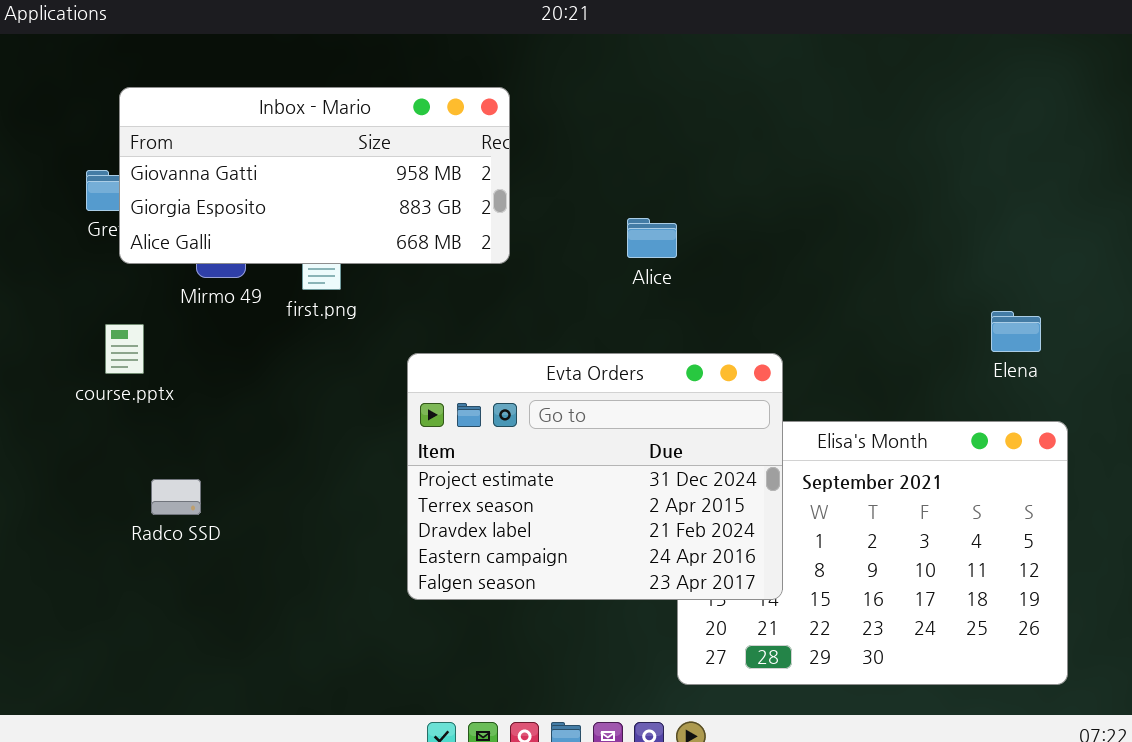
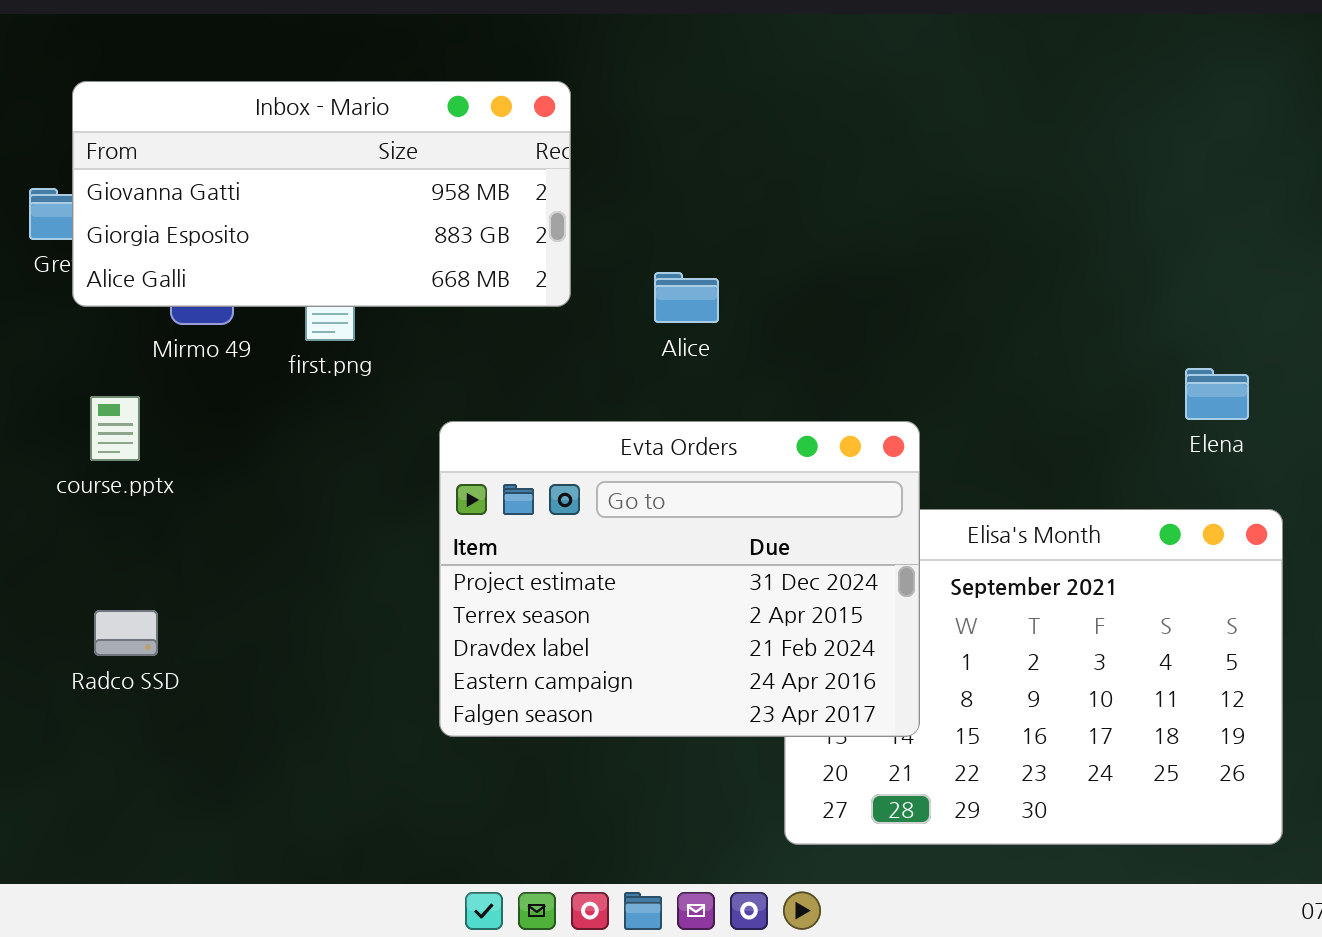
Alice: [627,218,677,258] -> [654,272,719,323], moved
course.pptx: [105,324,144,374] -> [90,396,140,461], moved
Radco SSD: [151,479,201,515] -> [94,610,158,656], moved

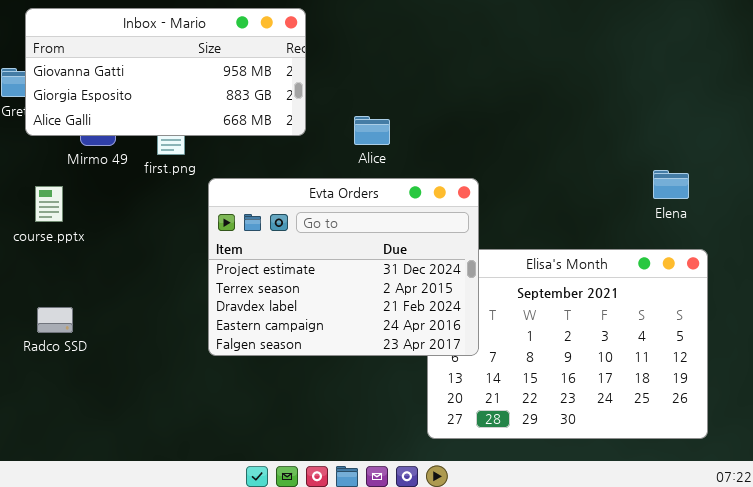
Evta Orders: [439,421,920,737] -> [208,178,479,356], moved

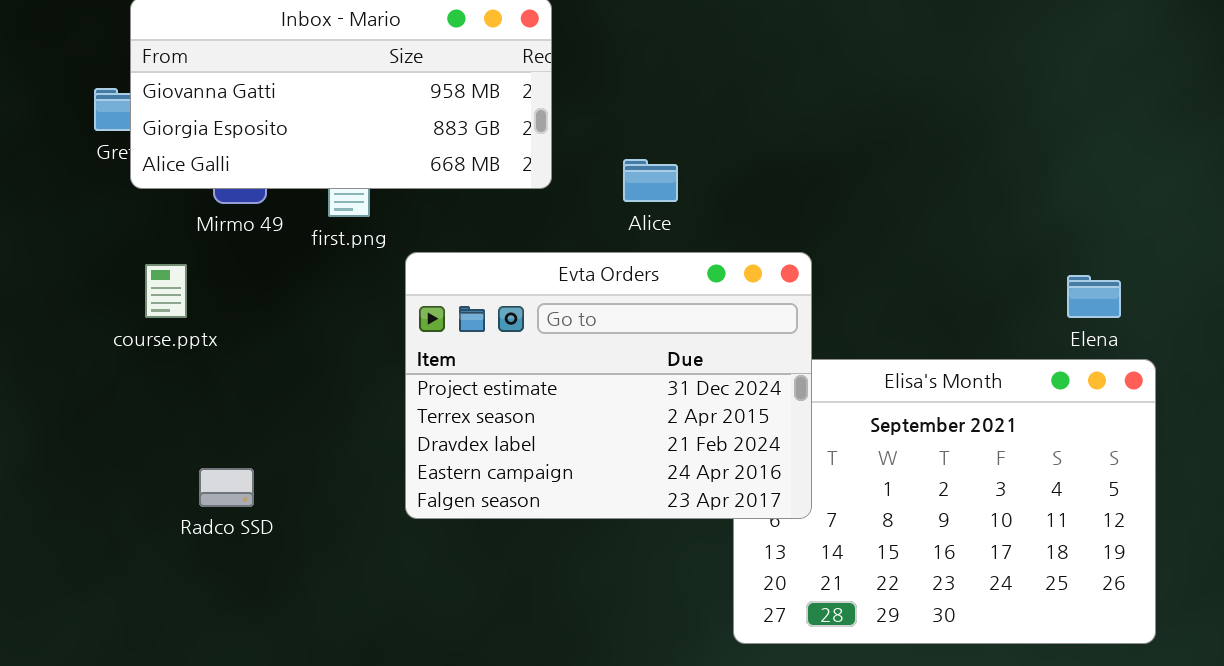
Elena: [653,170,689,199] -> [1067,275,1121,318], moved
Radco SSD: [37,307,73,333] -> [199,468,254,507], moved

